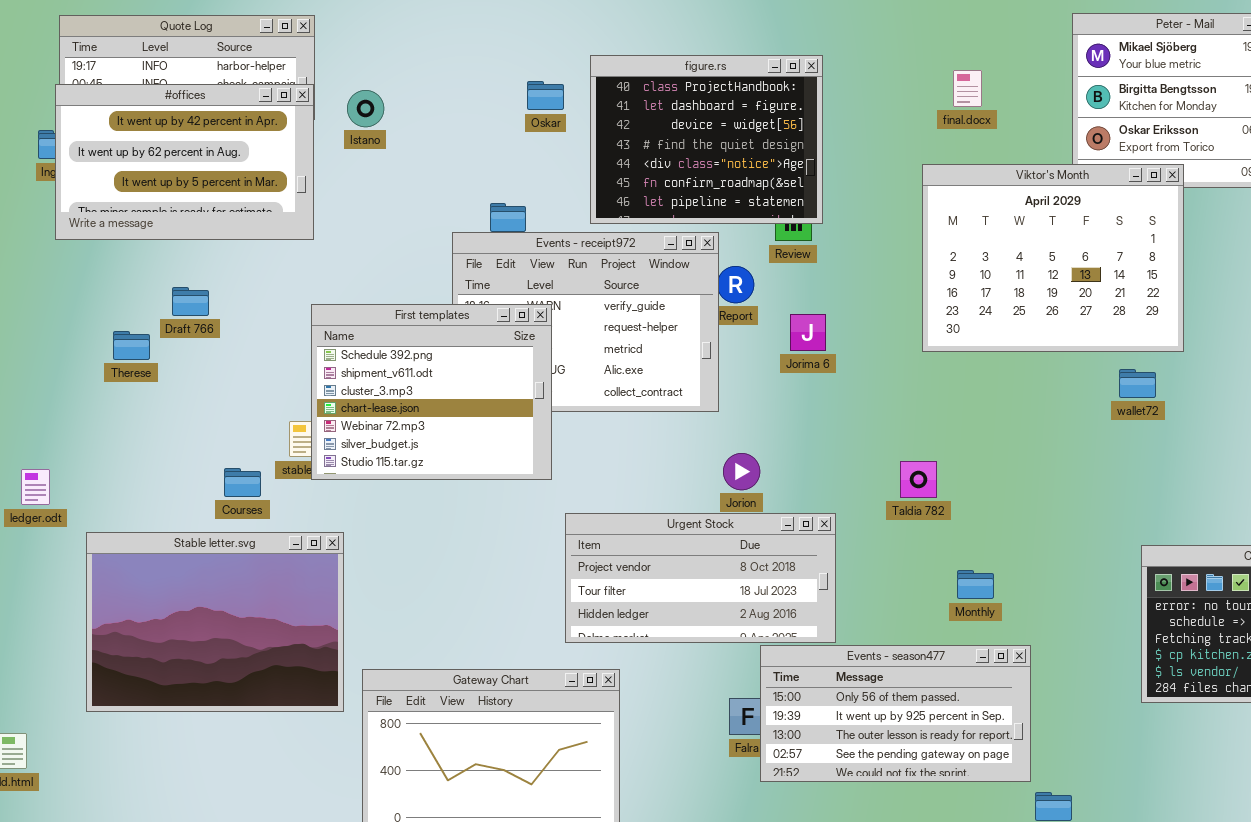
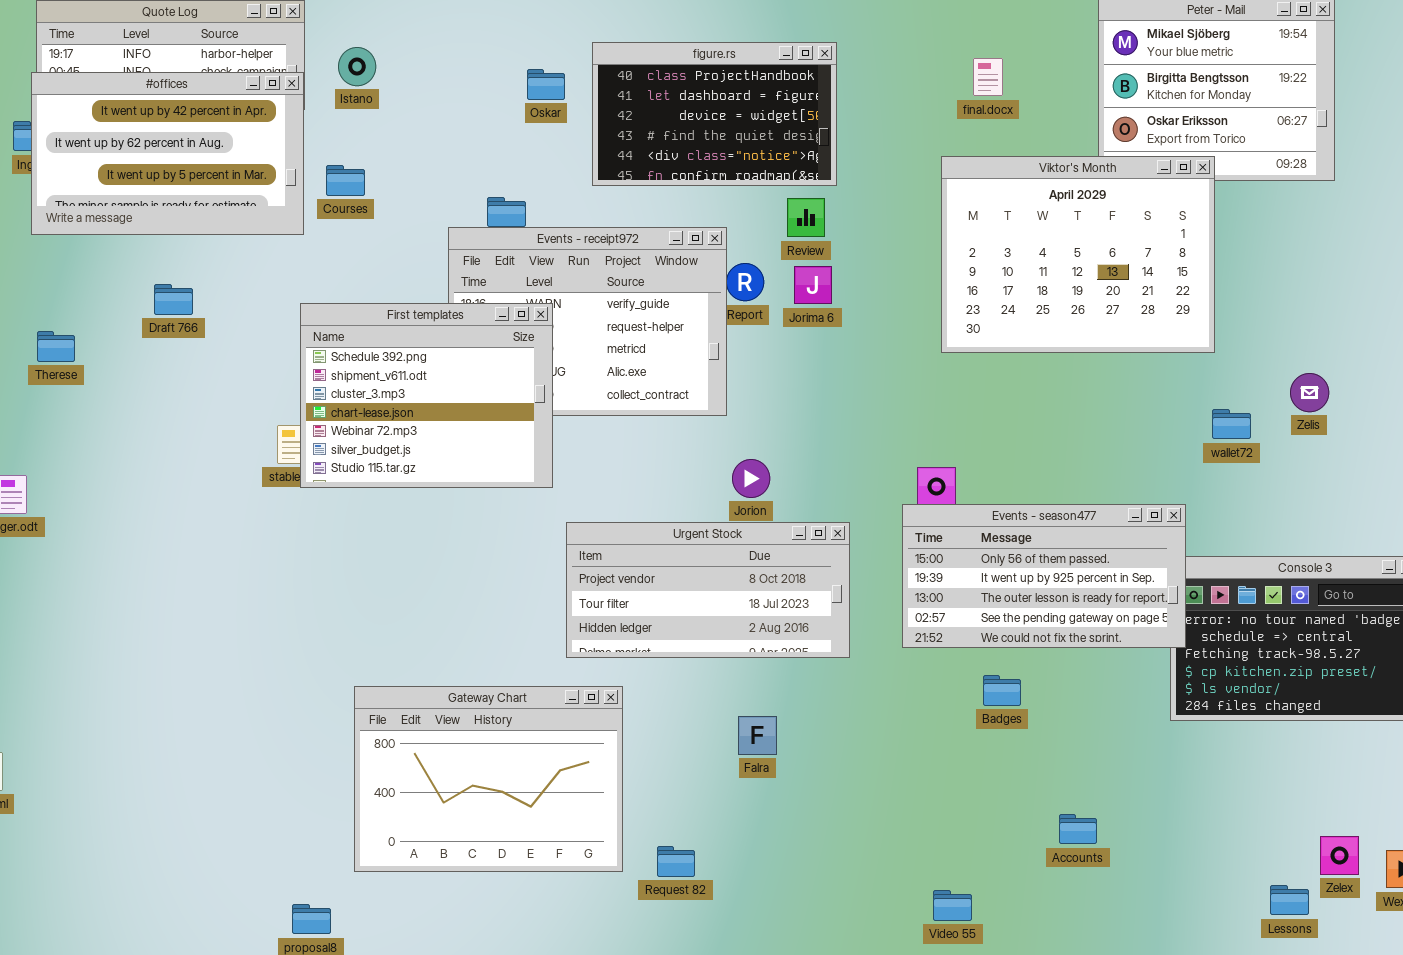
figure.rs: [590,55,823,224] -> [592,42,837,186], resized
Istano: [347,90,384,127] -> [338,47,376,86], moved
Jorima 6: [790,314,826,351] -> [794,266,832,304], moved
Therese: [113,331,150,360] -> [37,331,75,362], moved
wallet72: [1119,369,1156,398] -> [1212,409,1251,439], moved
Courses: [224,468,261,497] -> [326,165,365,196], moved
Stable letter.svg: [86,532,344,712] -> none, closed
Events - season477: [760,645,1031,782] -> [902,504,1186,648], moved

